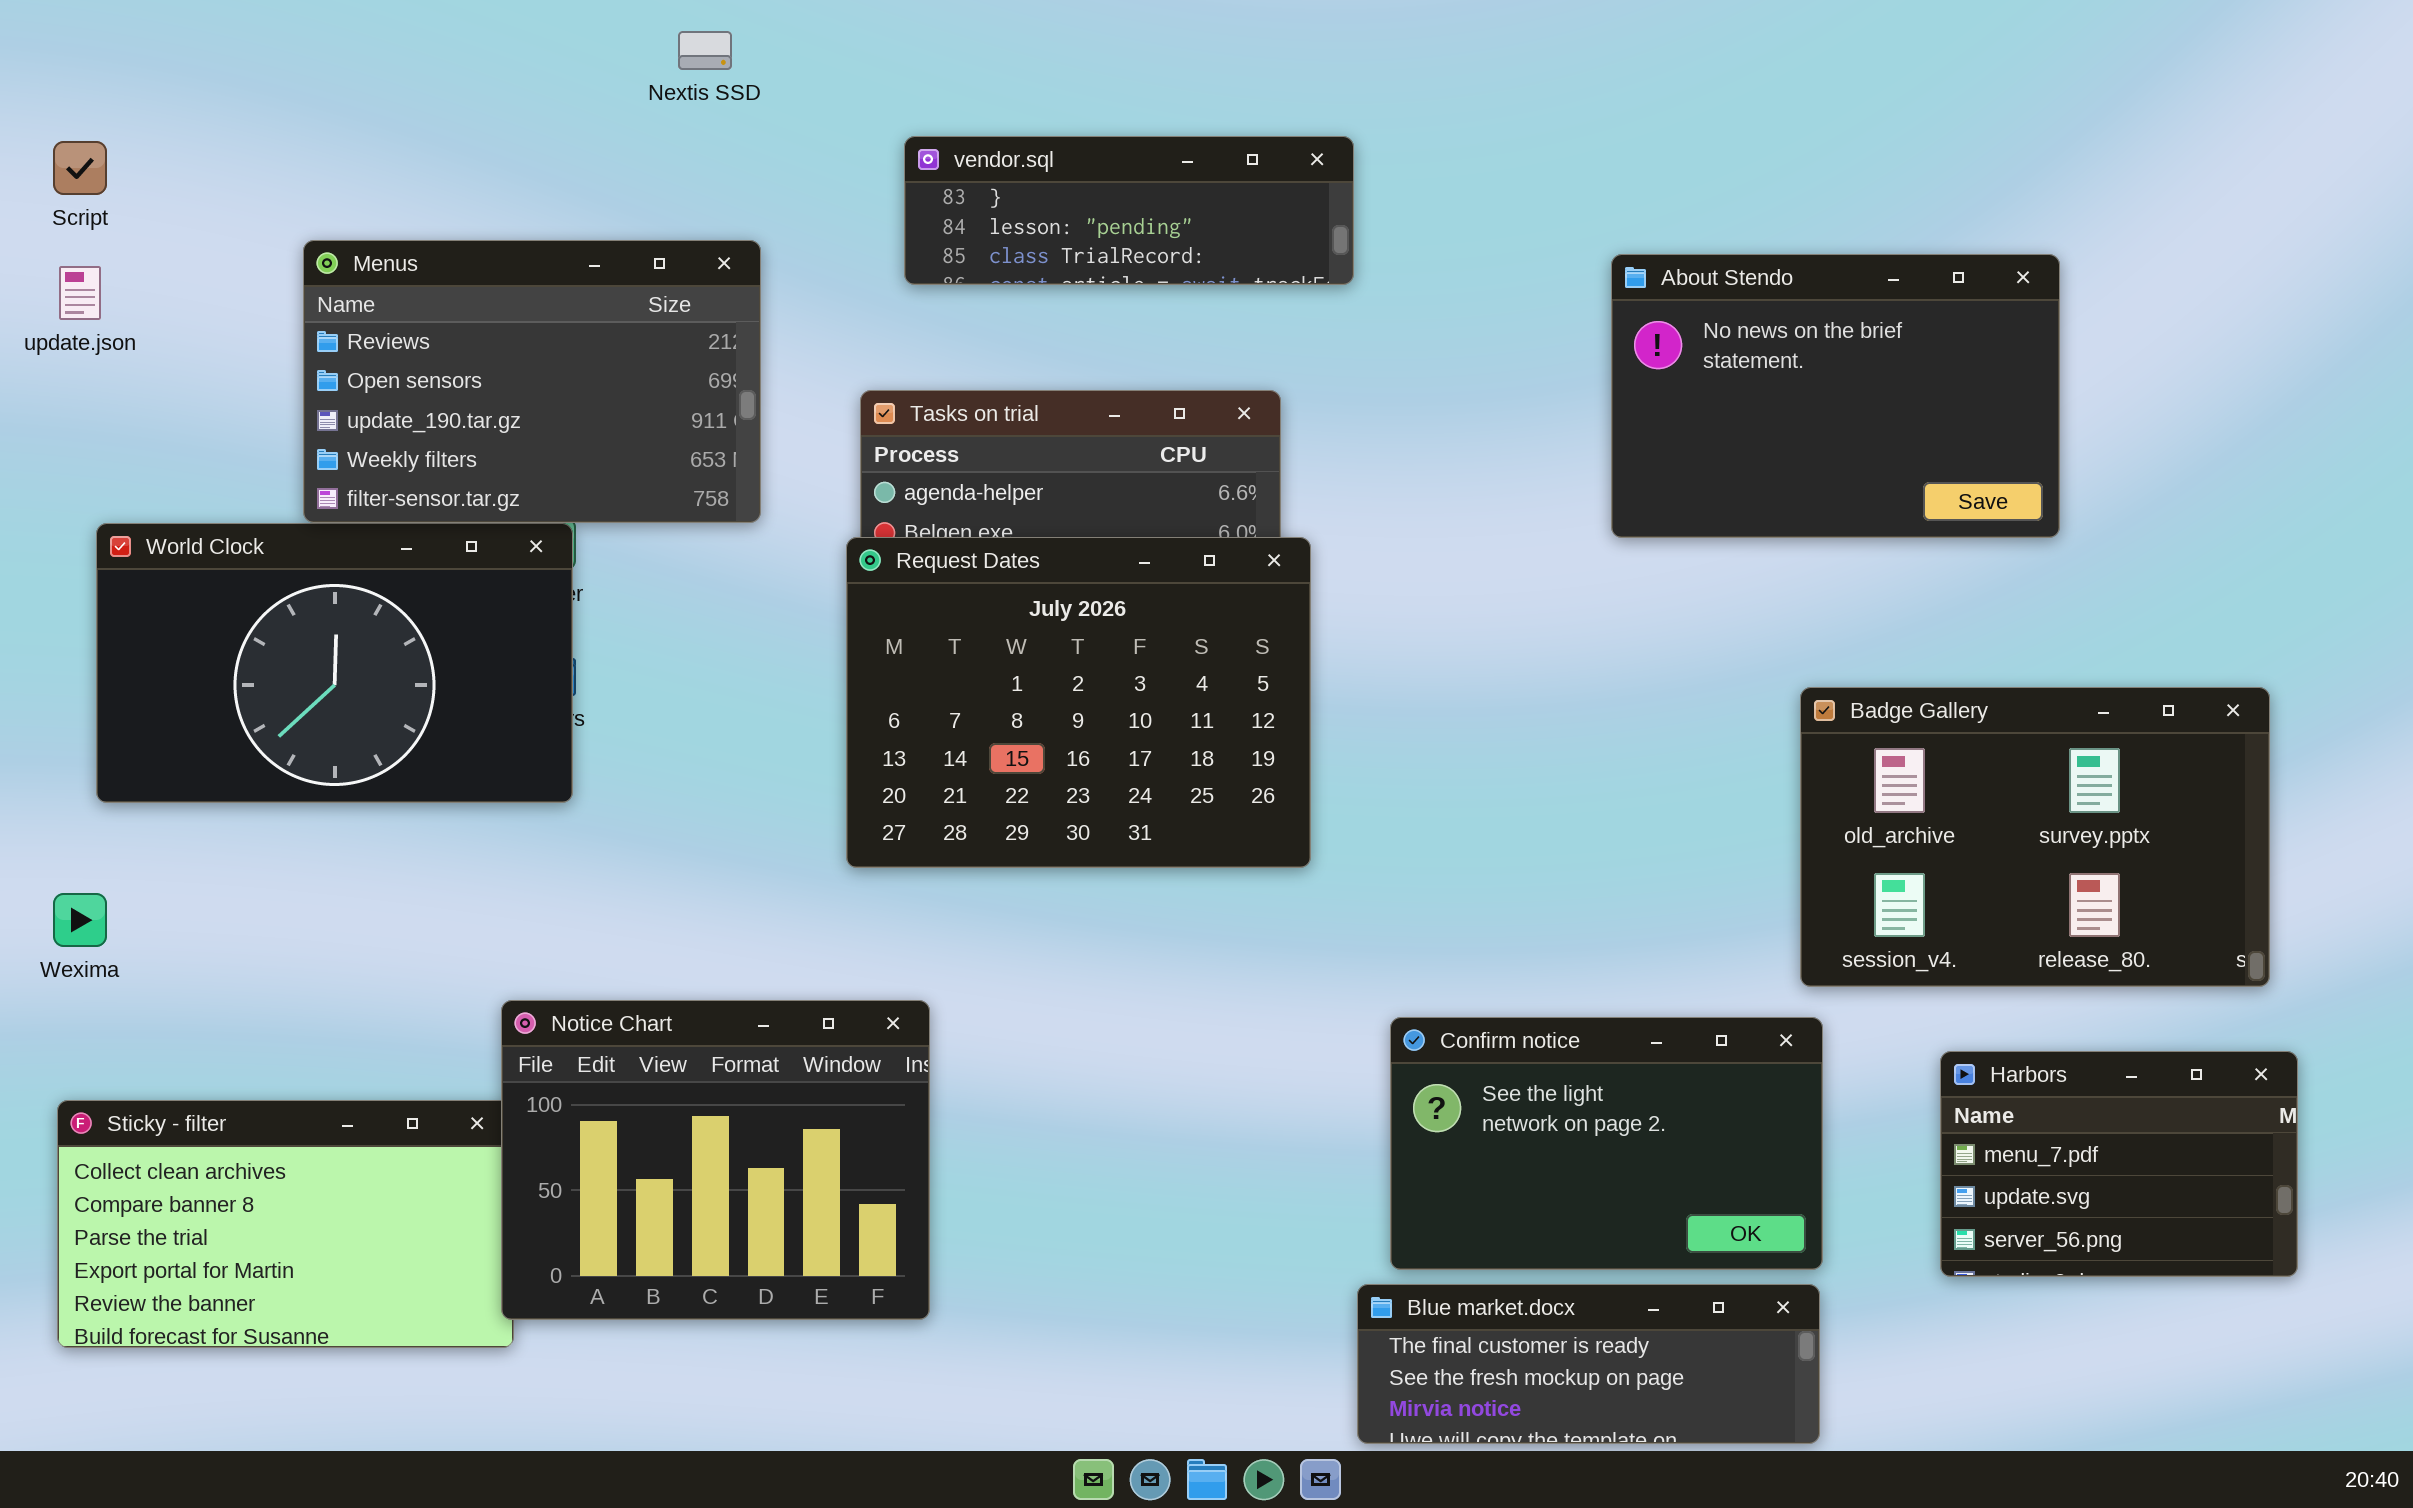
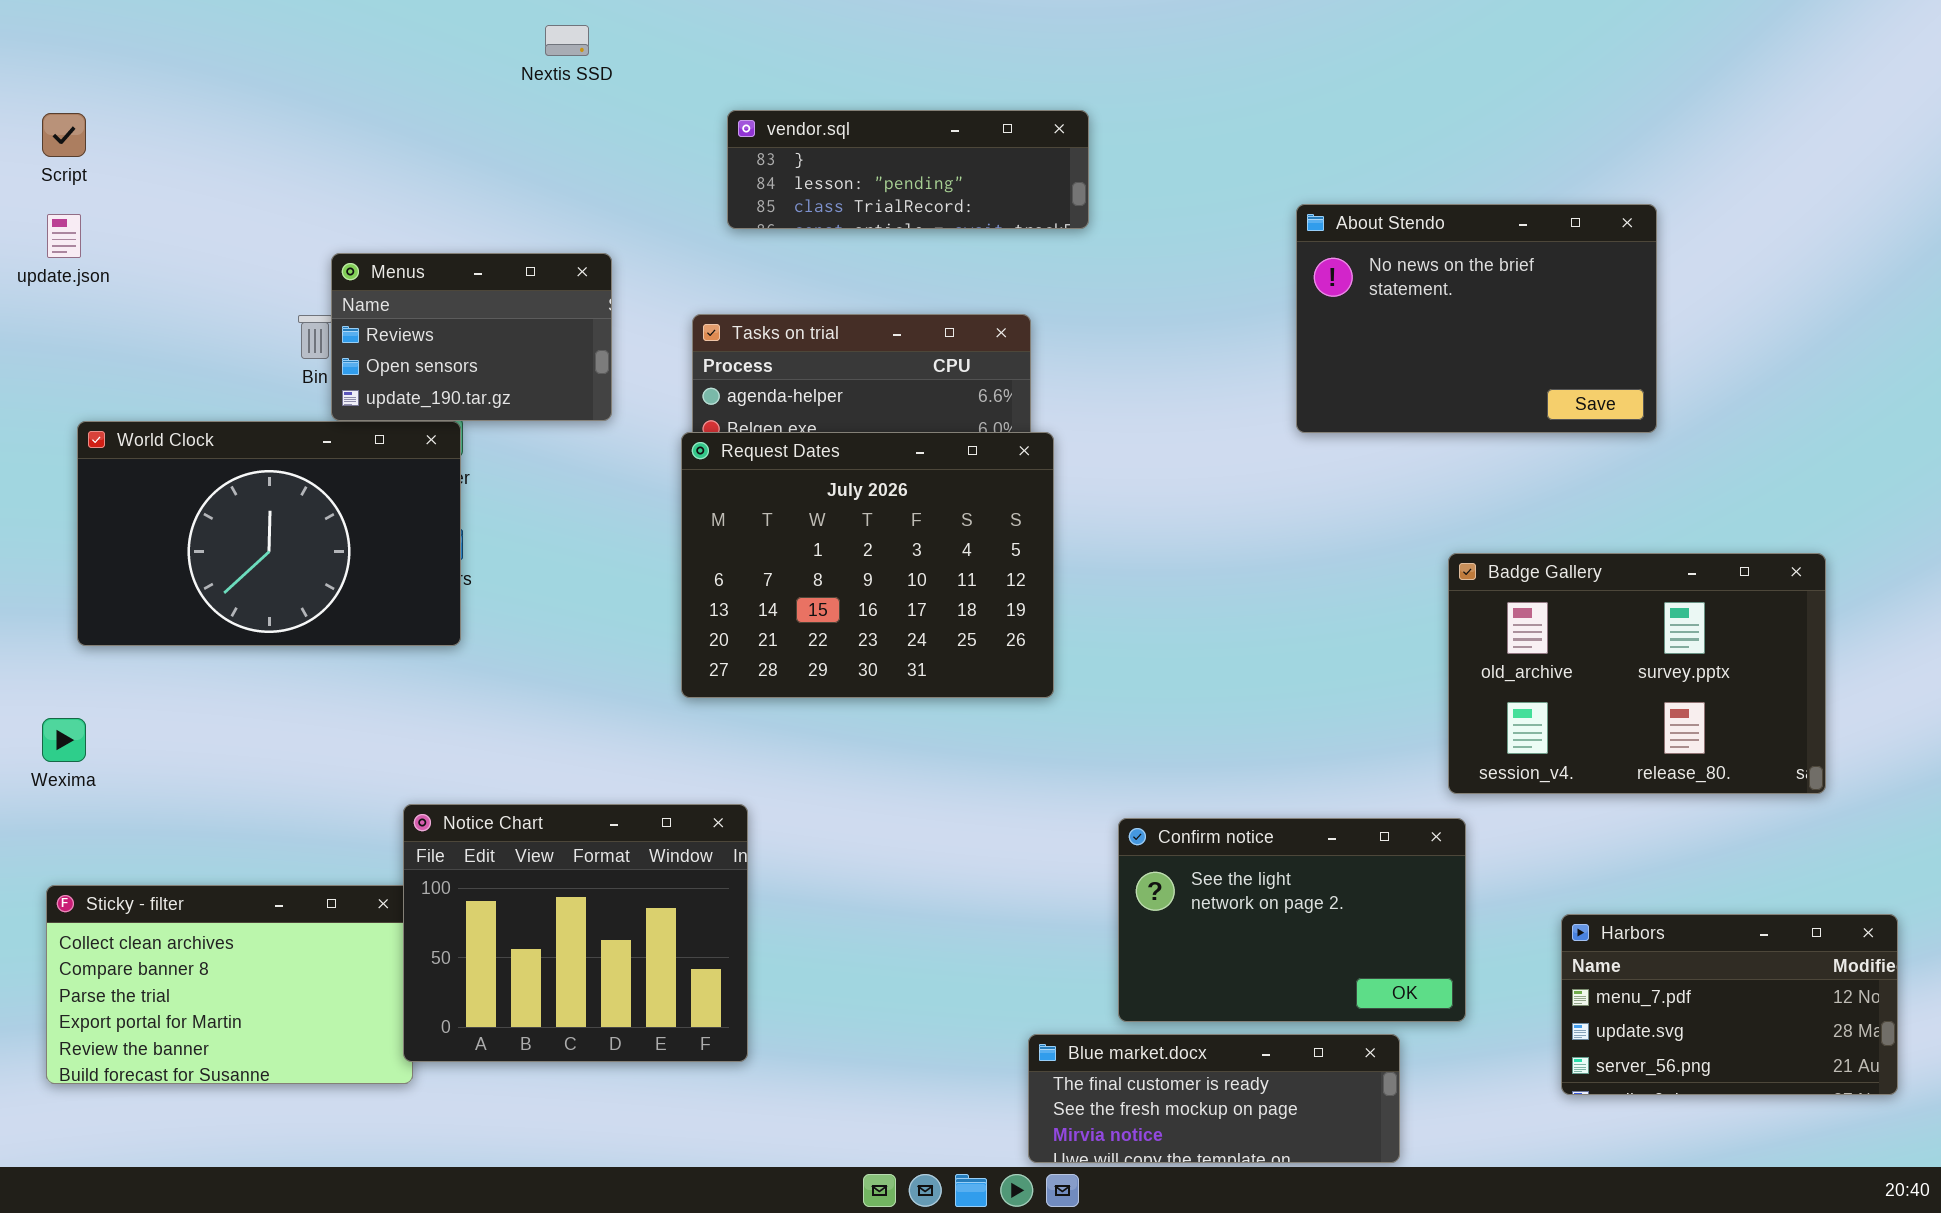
Menus: [303,240,761,523] -> [331,253,612,421], resized
Harbors: [1940,1051,2298,1277] -> [1561,914,1898,1095], moved, resized
Blue market.docx: [1357,1284,1820,1444] -> [1028,1034,1400,1163], moved

